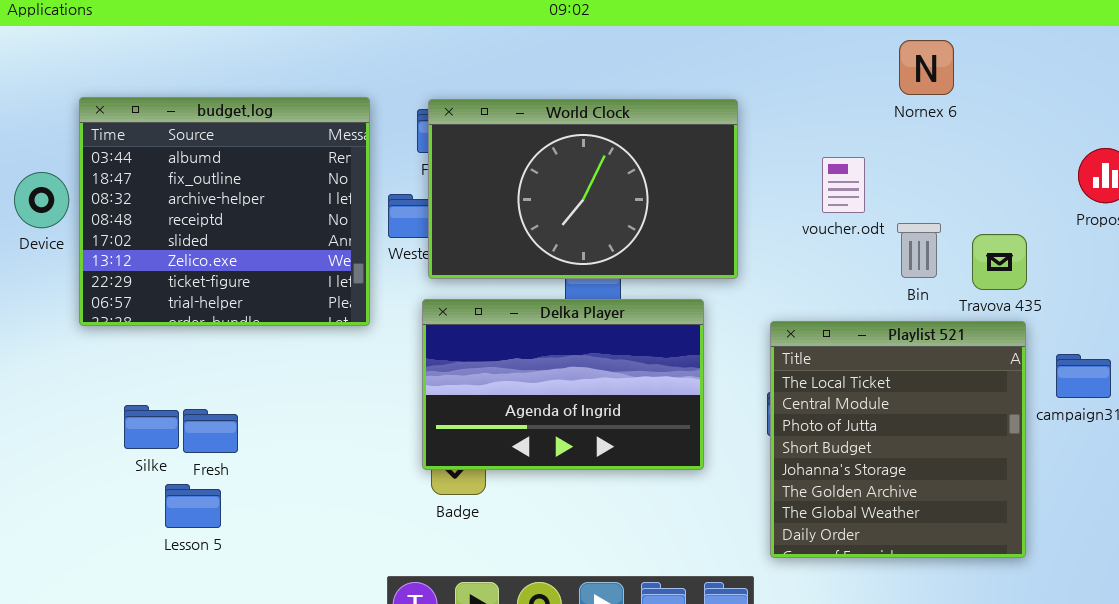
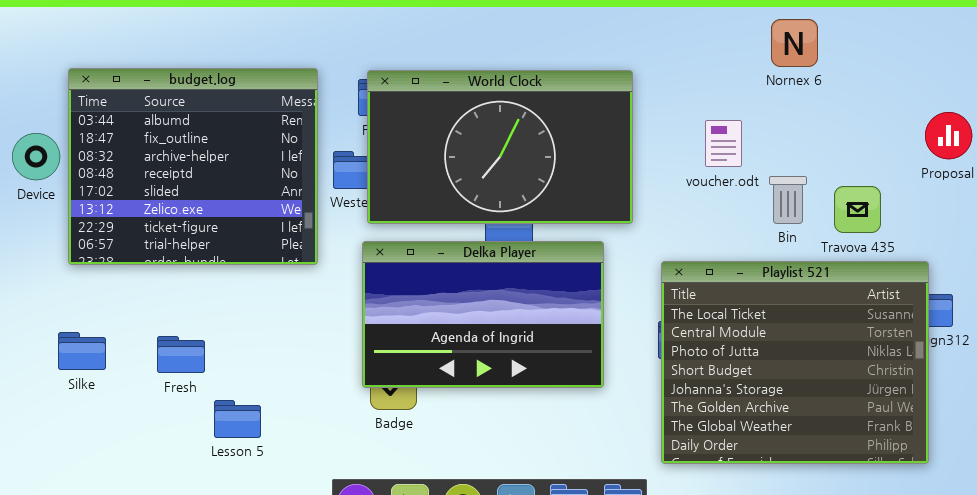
Playlist 521: [770,321,1026,558] -> [661,261,929,464], resized
Silke: [124,405,179,449] -> [58,332,106,370], moved
Lesson 5: [165,484,221,528] -> [214,400,261,438], moved

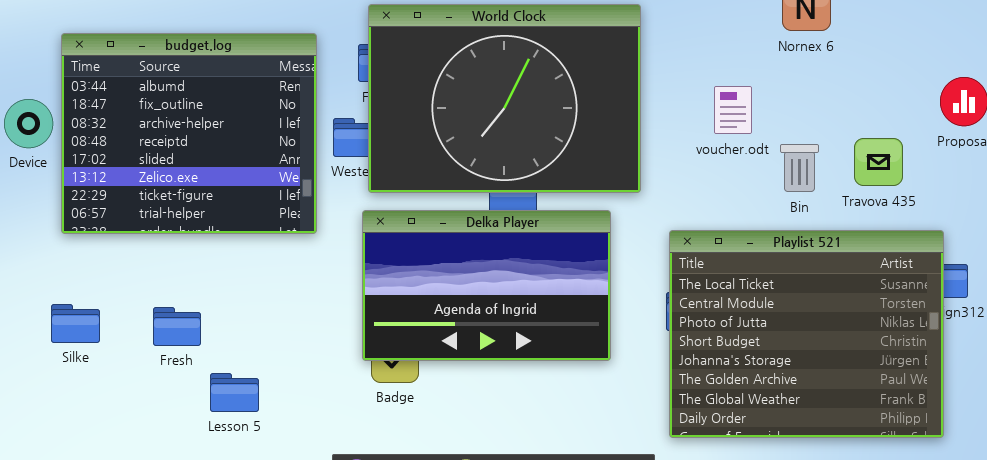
World Clock: [367,70,633,224] -> [368,4,641,193], resized
Travova 435: [834,186,881,233] -> [854,138,903,186], moved

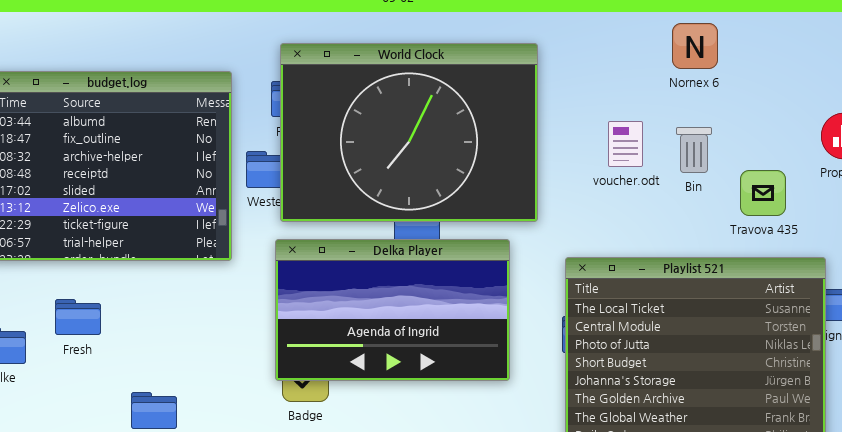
Bin: [780,144,819,192] -> [676,127,712,173], moved
Fresh: [153,307,201,346] -> [55,299,101,335], moved

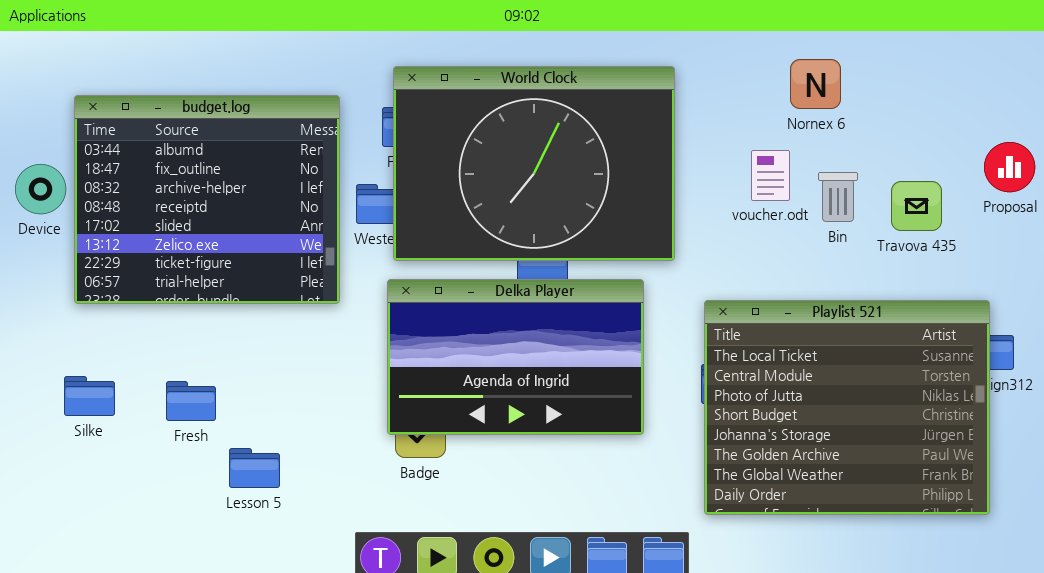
Nornex 6: [672,23,718,69] -> [790,59,841,109], moved
Bin: [676,127,712,173] -> [818,172,858,222], moved
Travova 435: [740,170,786,216] -> [891,181,942,231], moved
Fresh: [55,299,101,335] -> [166,381,216,421], moved

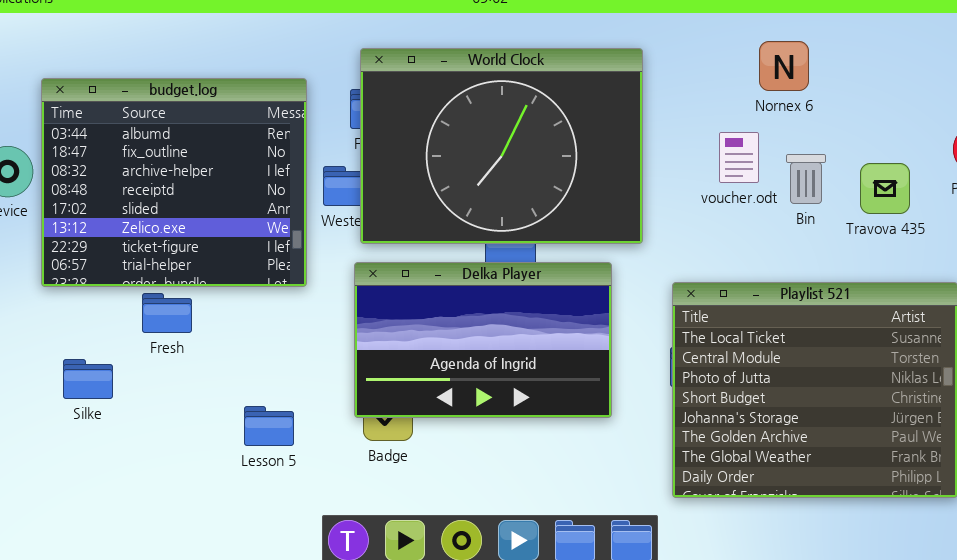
Silke: [64,376,115,416] -> [63,359,113,399], moved
Fresh: [166,381,216,421] -> [142,293,192,333], moved
Lesson 5: [229,448,280,488] -> [244,406,294,446], moved

